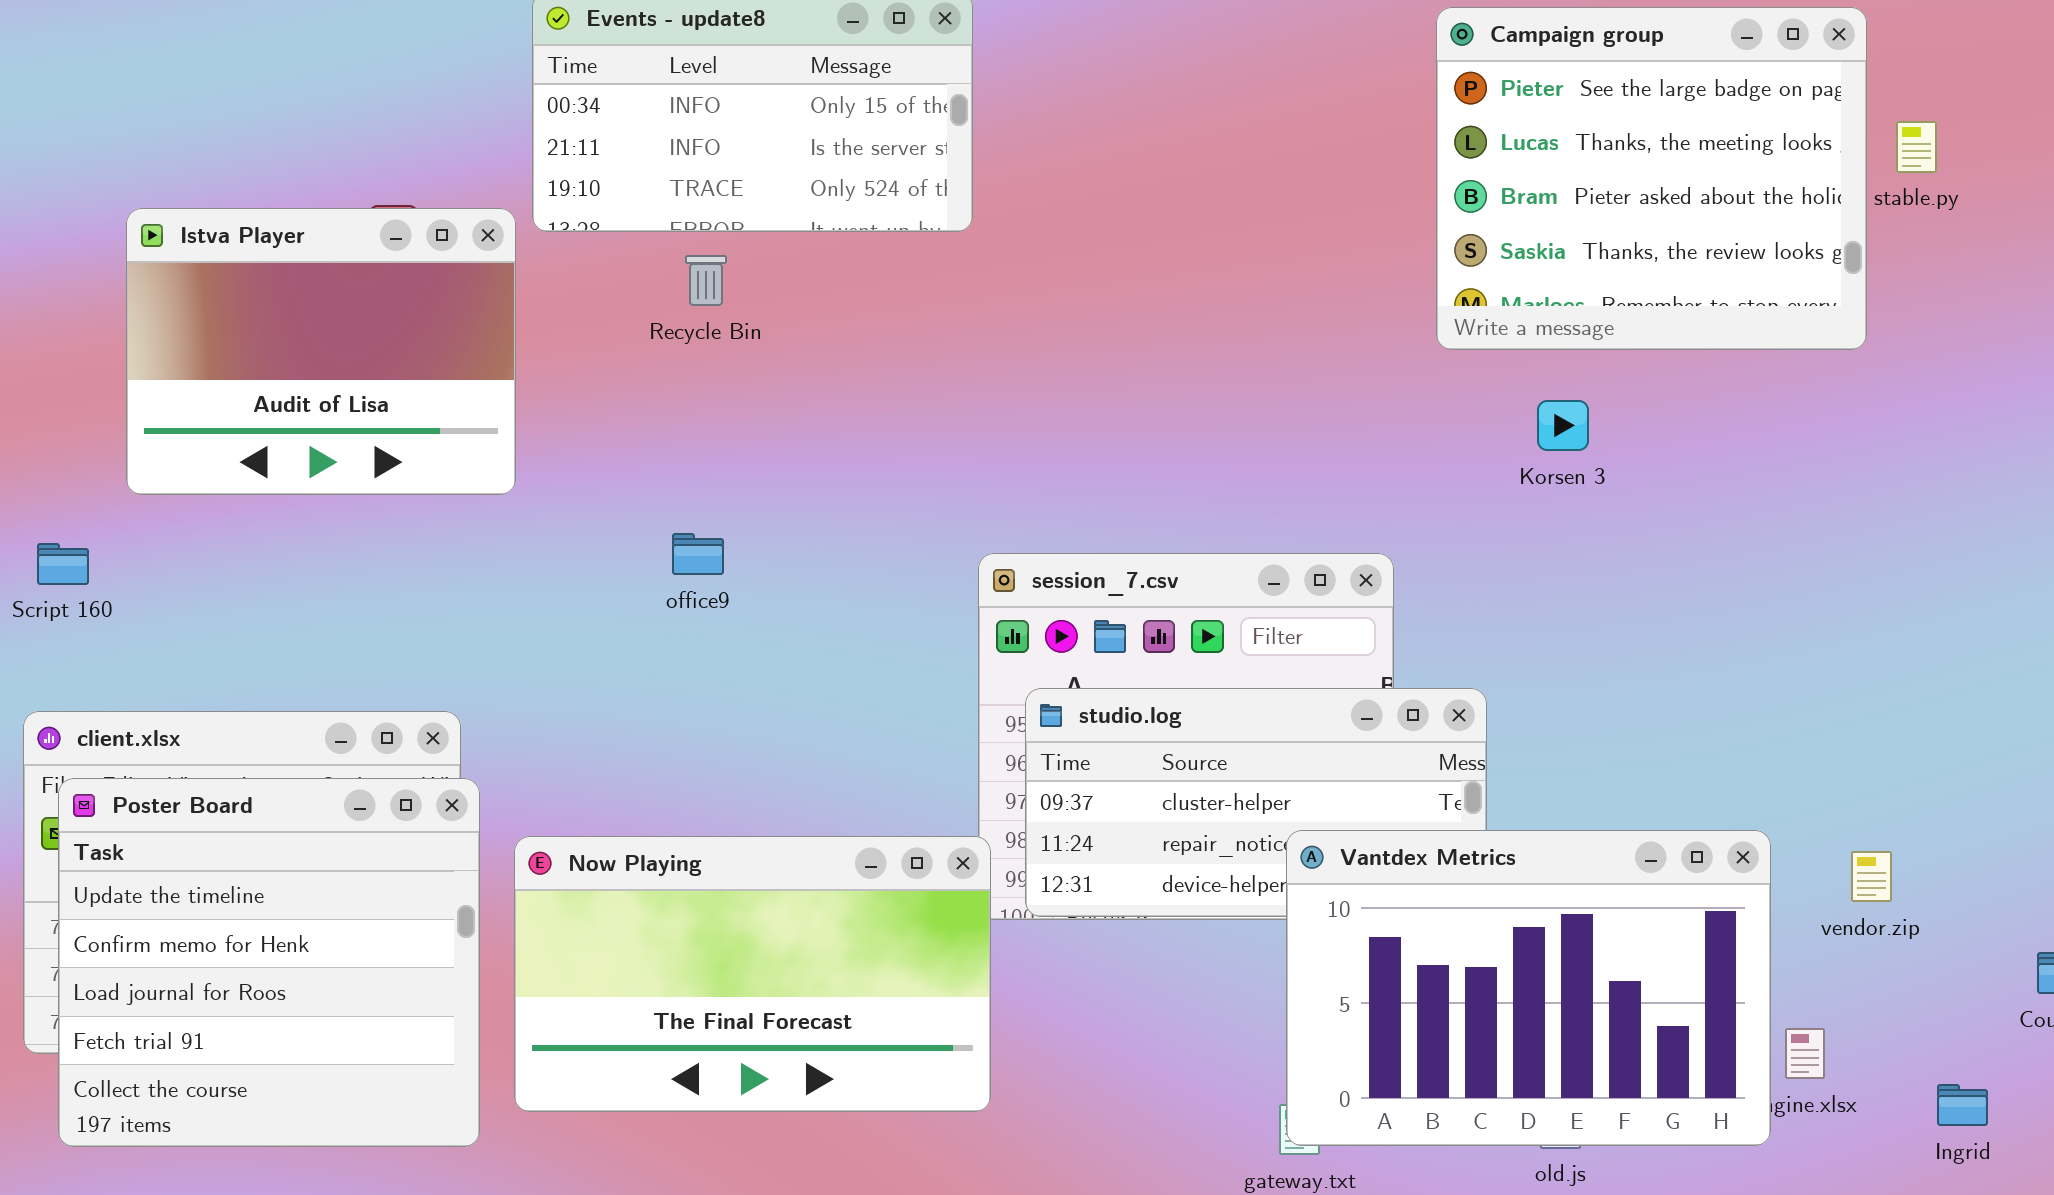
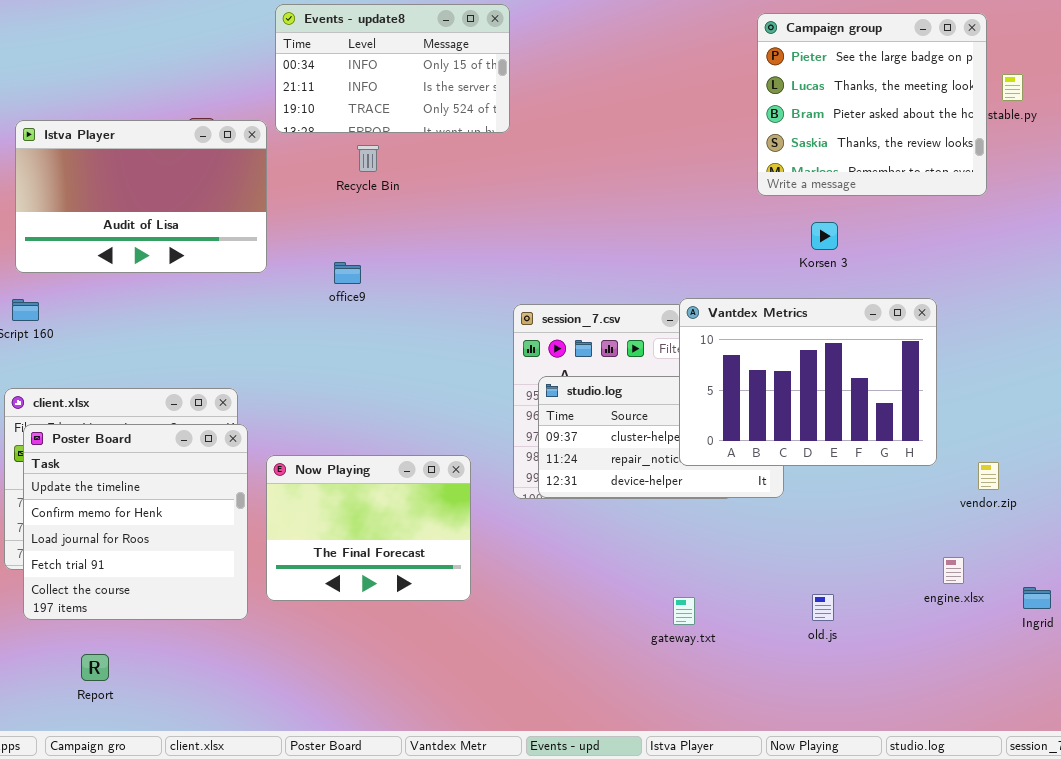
Istva Player: [126,208,516,495] -> [15,120,267,273], resized
office9: [672,533,724,575] -> [334,262,361,284], moved
Vantdex Metrics: [1286,830,1771,1146] -> [679,298,937,466], moved
Now Playing: [514,836,991,1112] -> [266,455,471,601], resized

